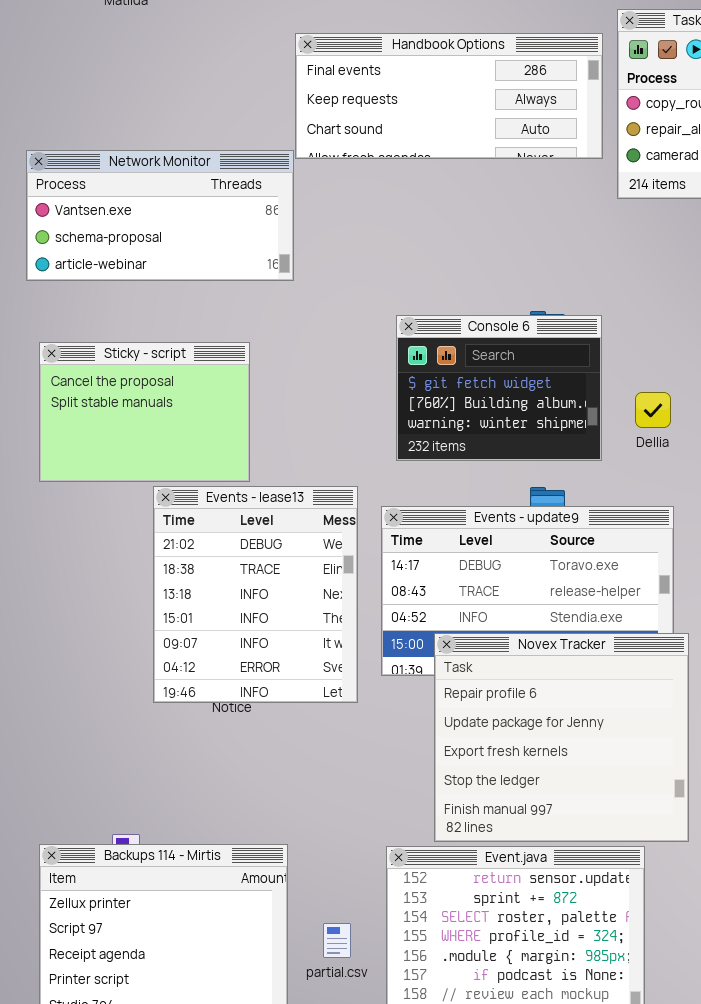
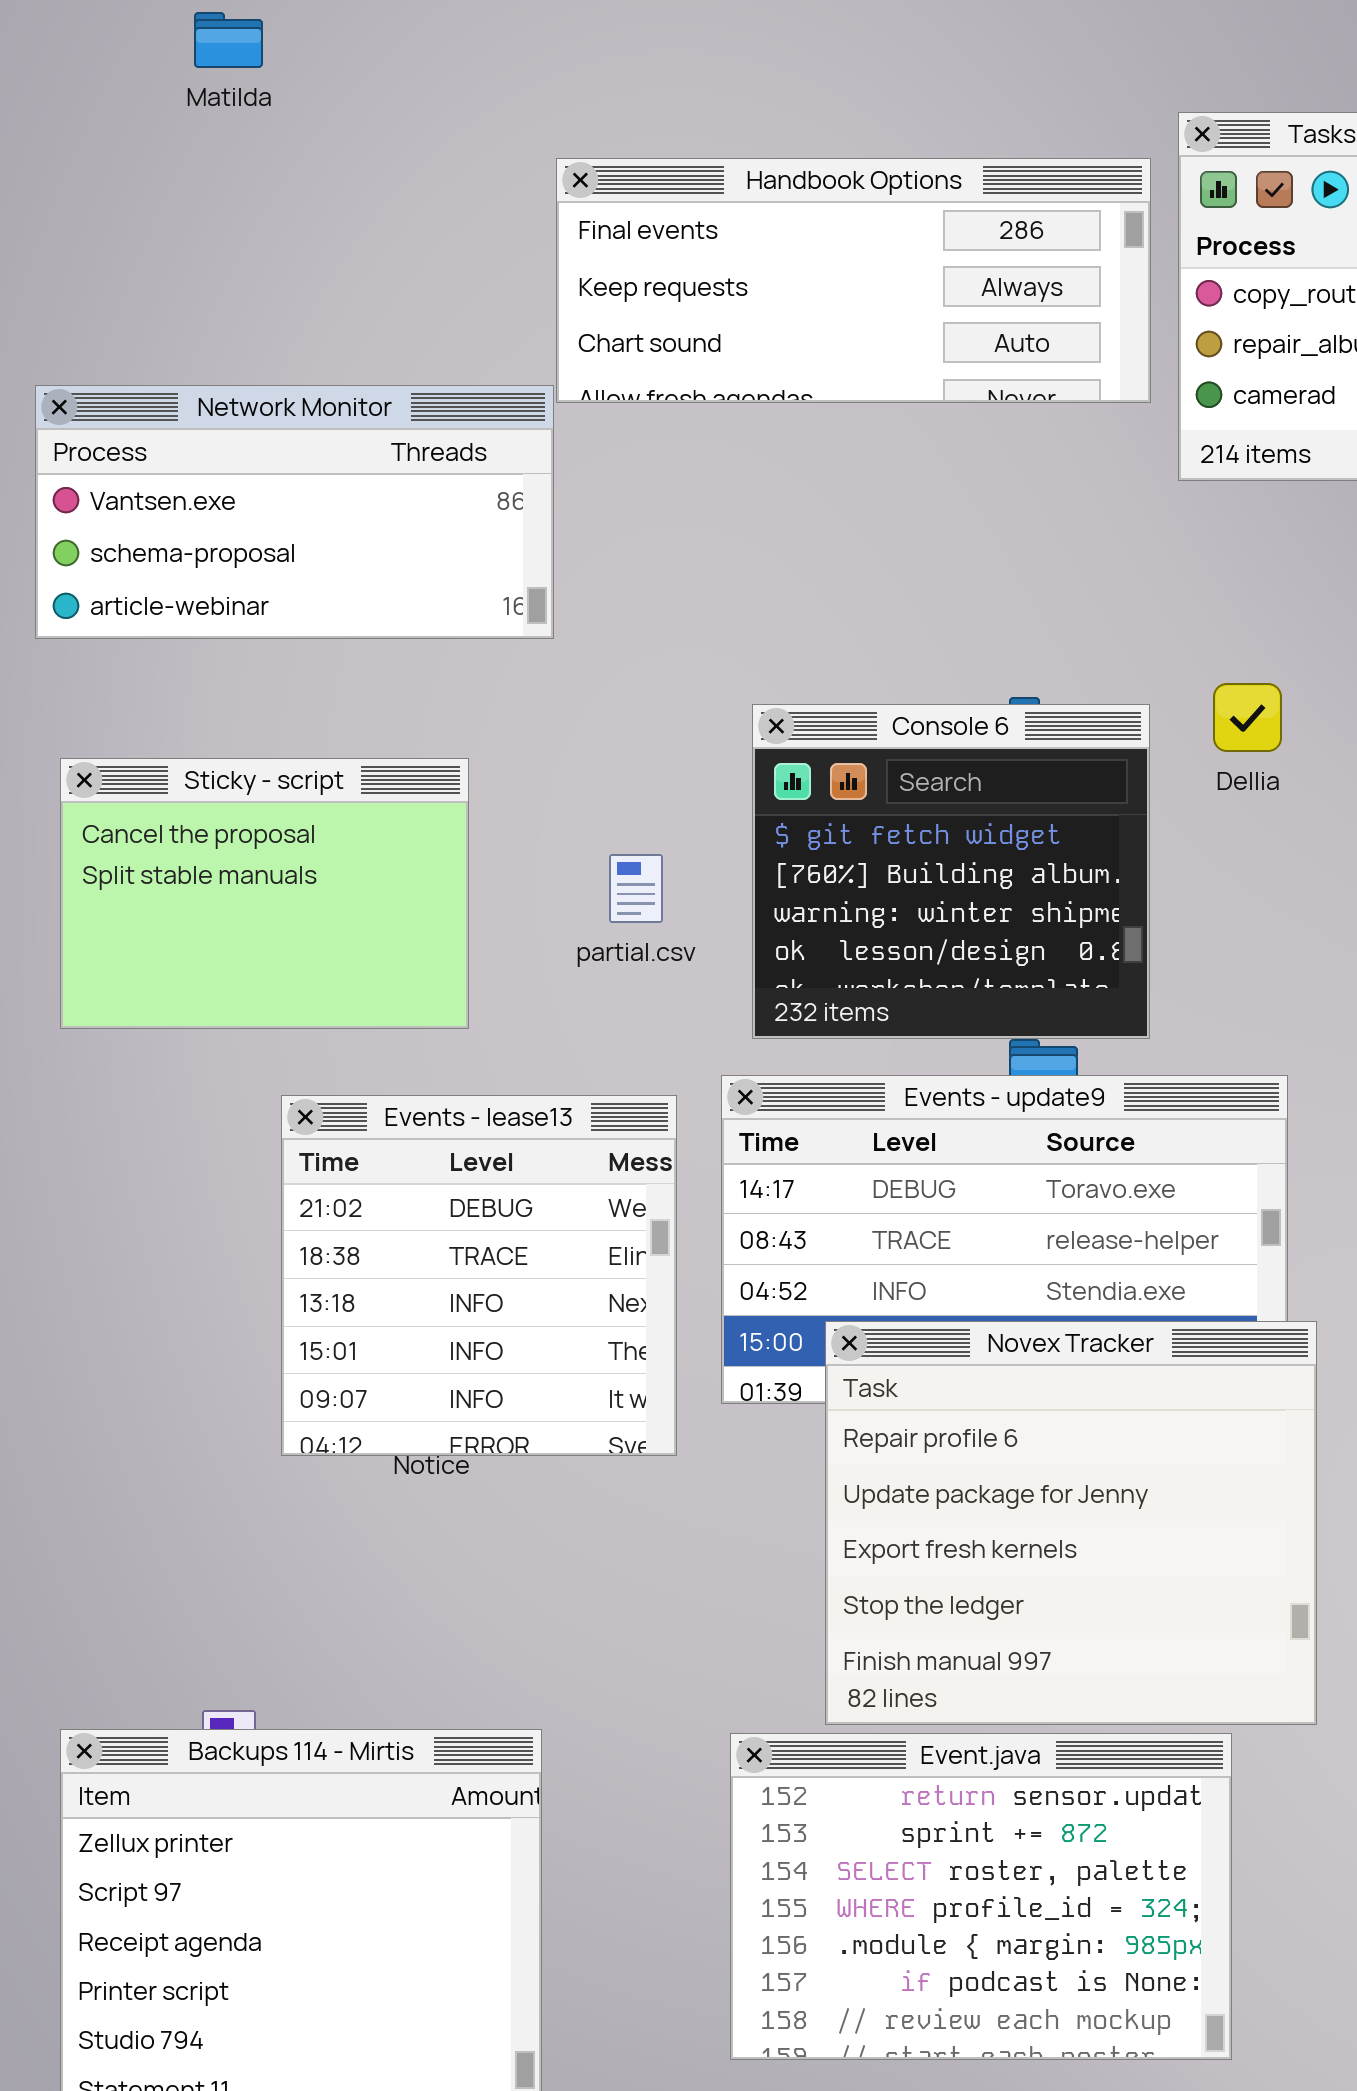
Console 6: [396,315,602,461] -> [752,704,1150,1039], resized
Dellia: [635,392,671,428] -> [1213,683,1282,752], moved
Events - lease13: [153,486,358,703] -> [281,1095,677,1456], resized
partial.csv: [323,923,351,958] -> [609,854,663,923], moved

